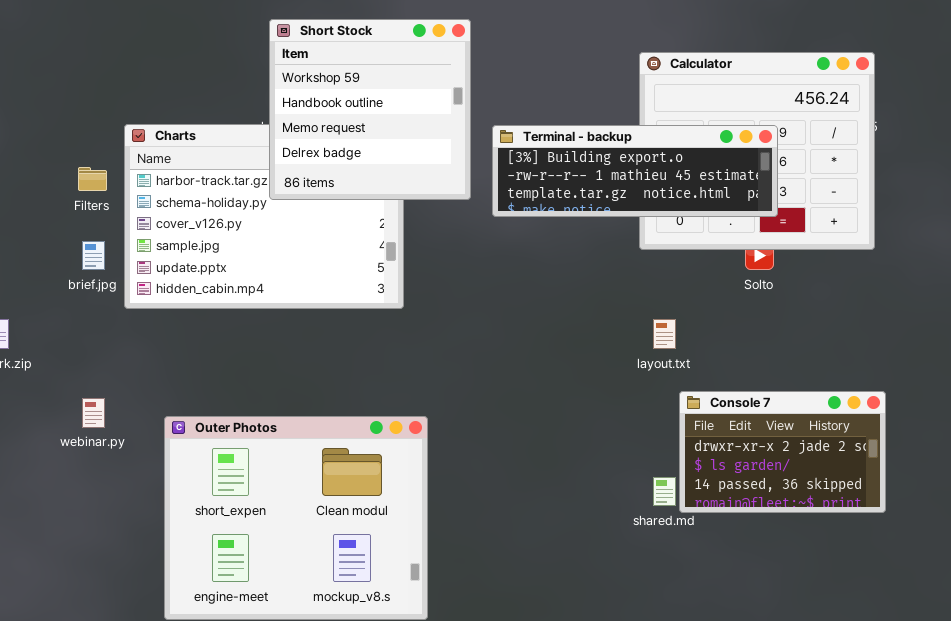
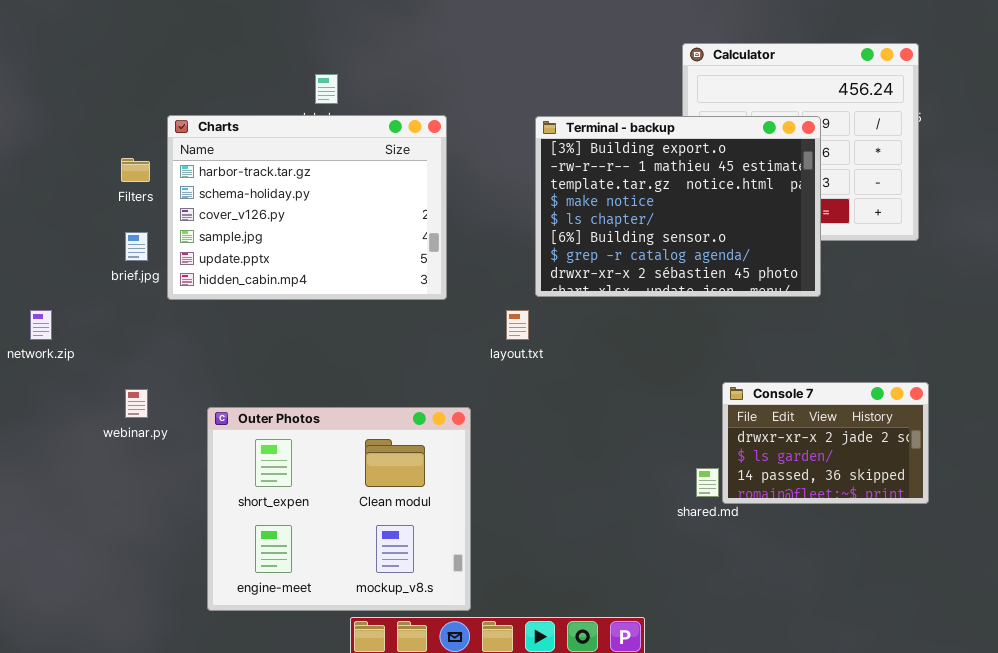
Short Stock: [269,19,471,200] -> none, closed
Terminal - backup: [492,125,778,217] -> [535,116,821,297], resized
layout.txt: [653,319,676,349] -> [506,310,529,340], moved

